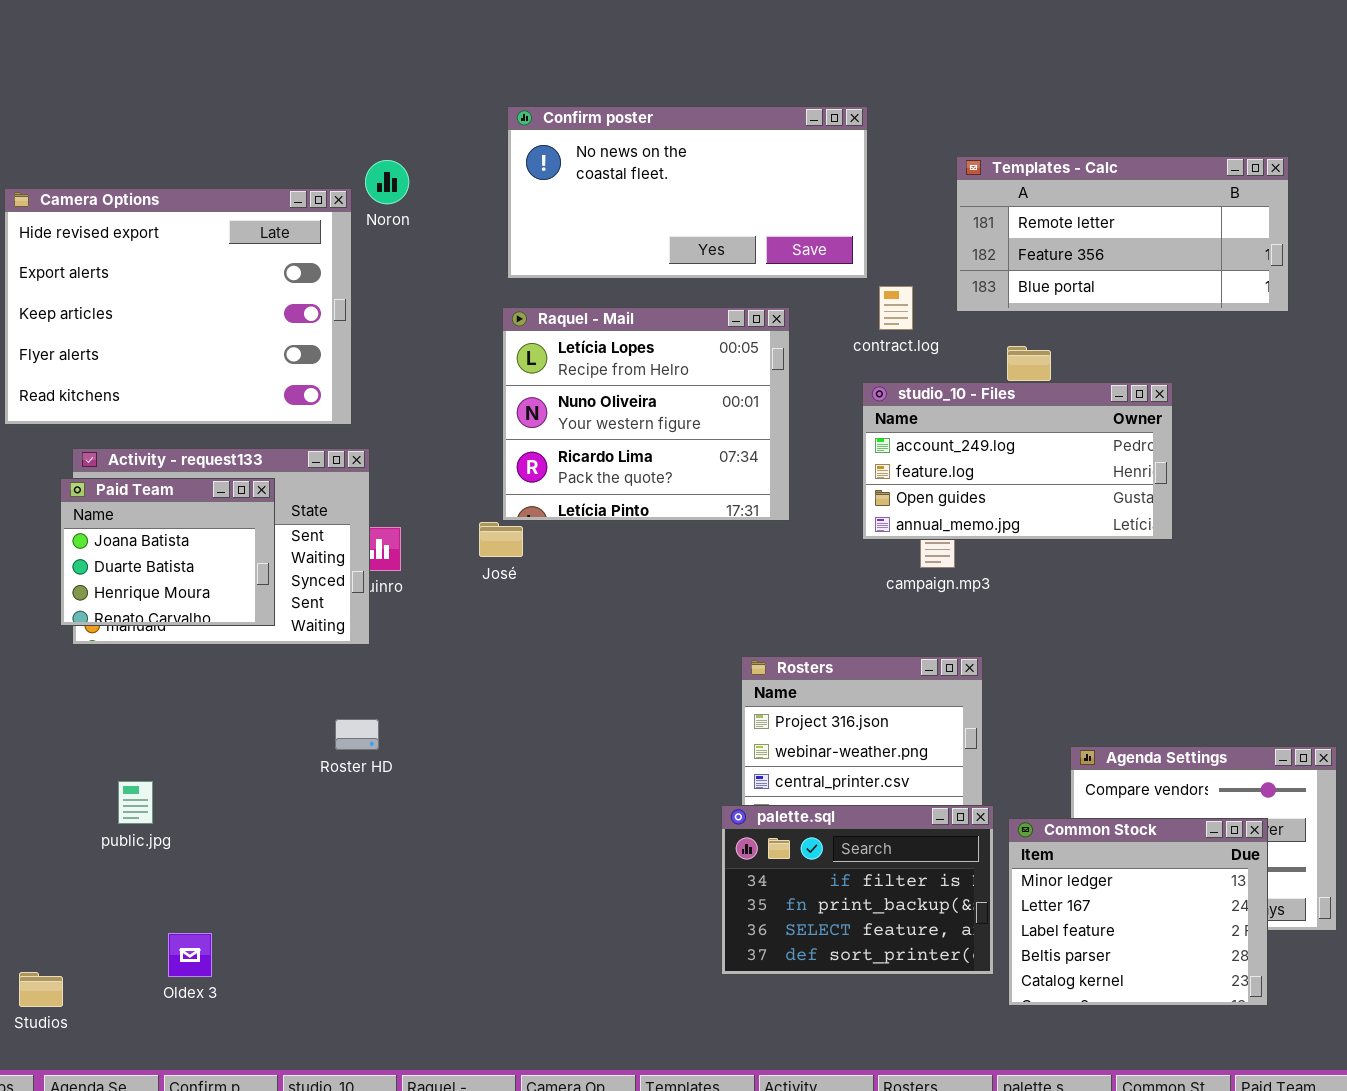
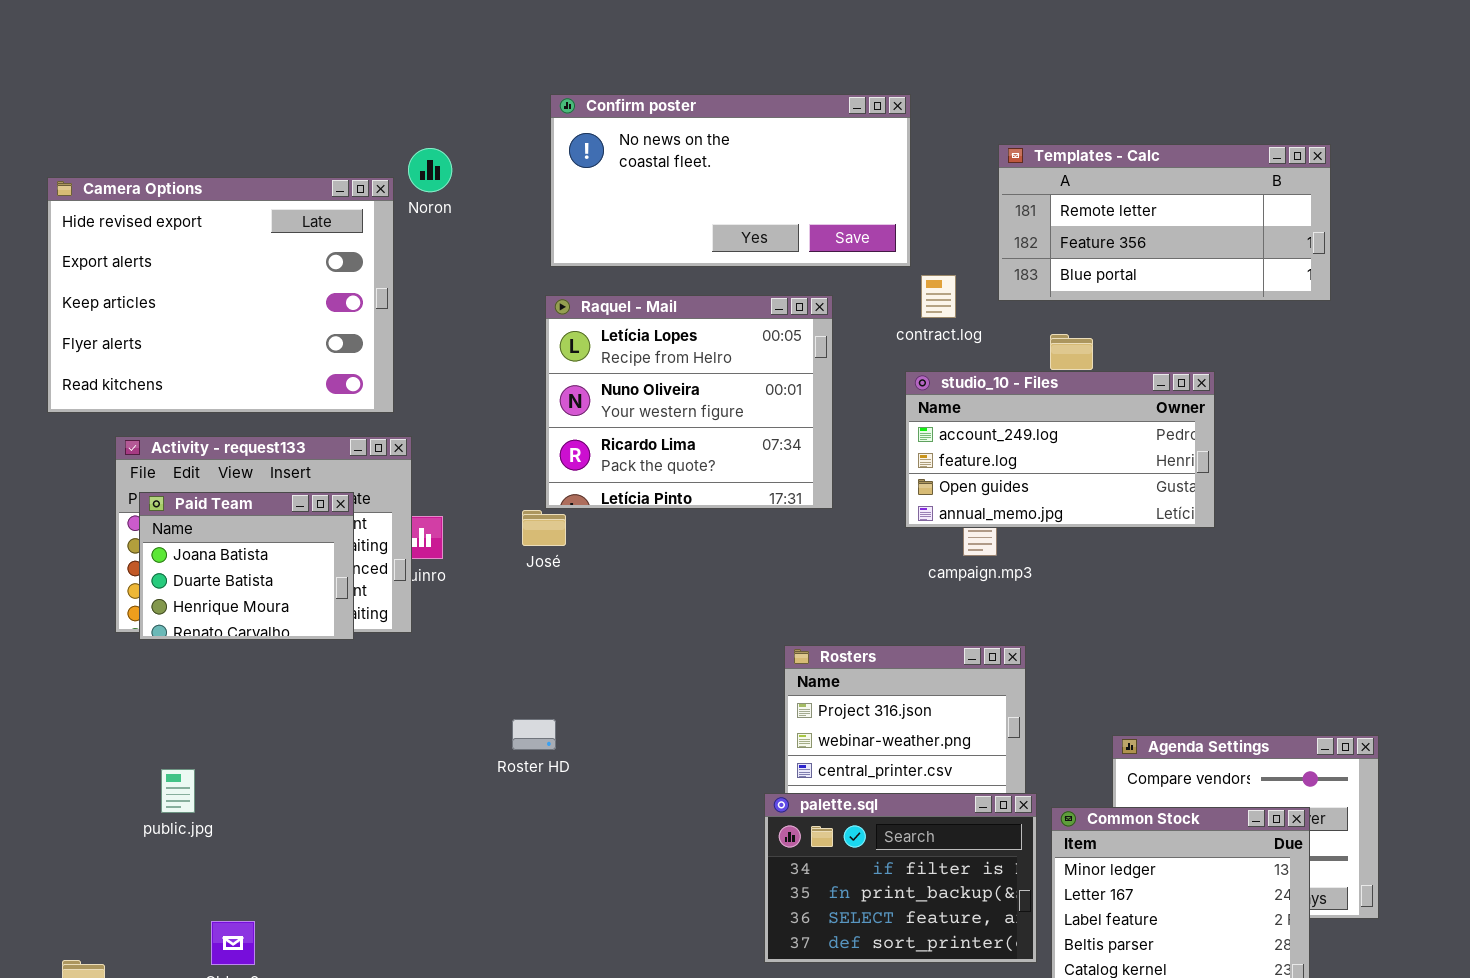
Paid Team: [60,478,275,626] -> [139,492,354,640], moved
Roster HD: [335,719,379,750] -> [512,719,556,750], moved

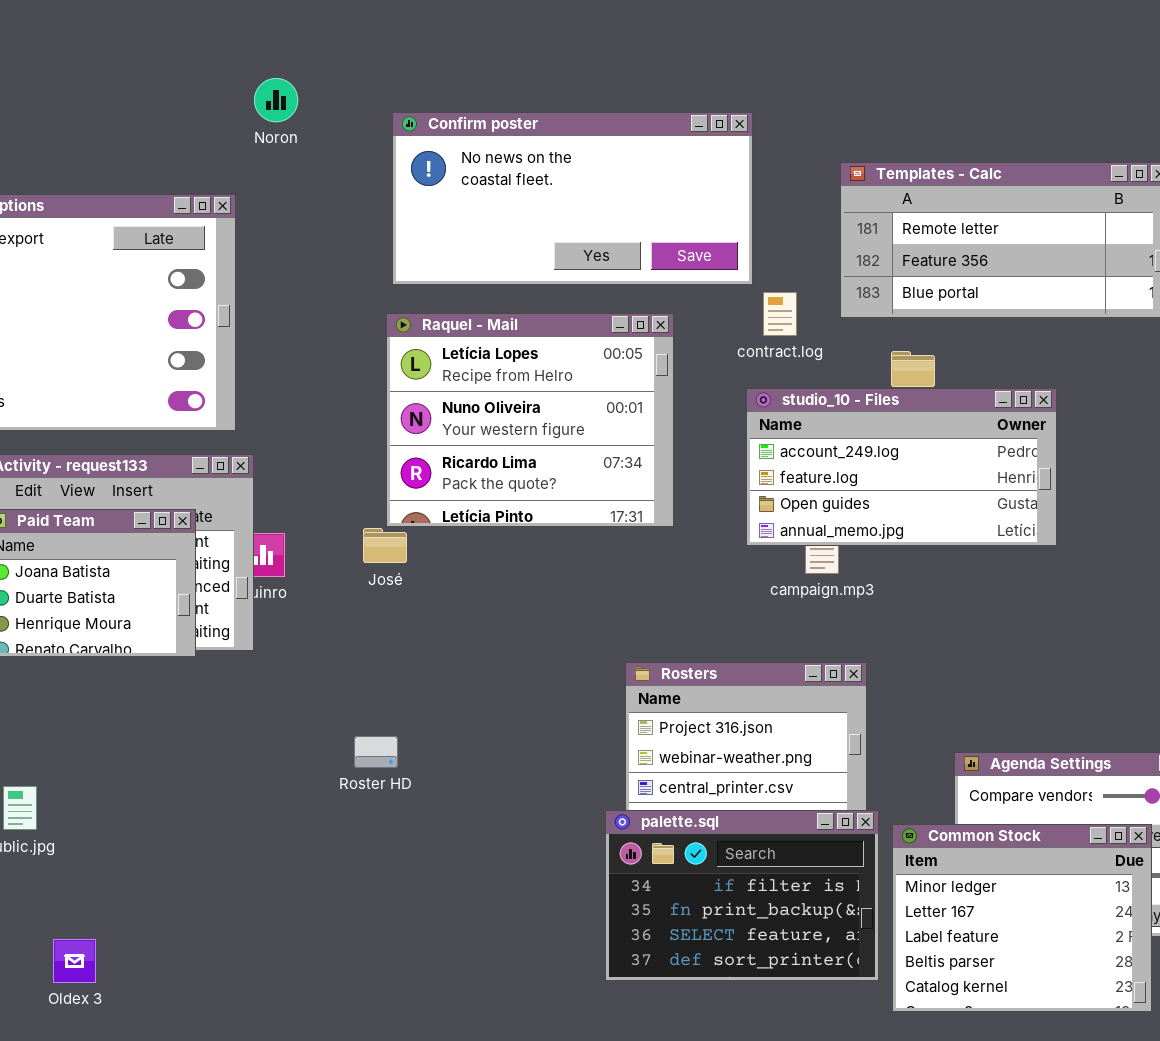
Noron: [408,148,452,192] -> [254,78,298,122], moved

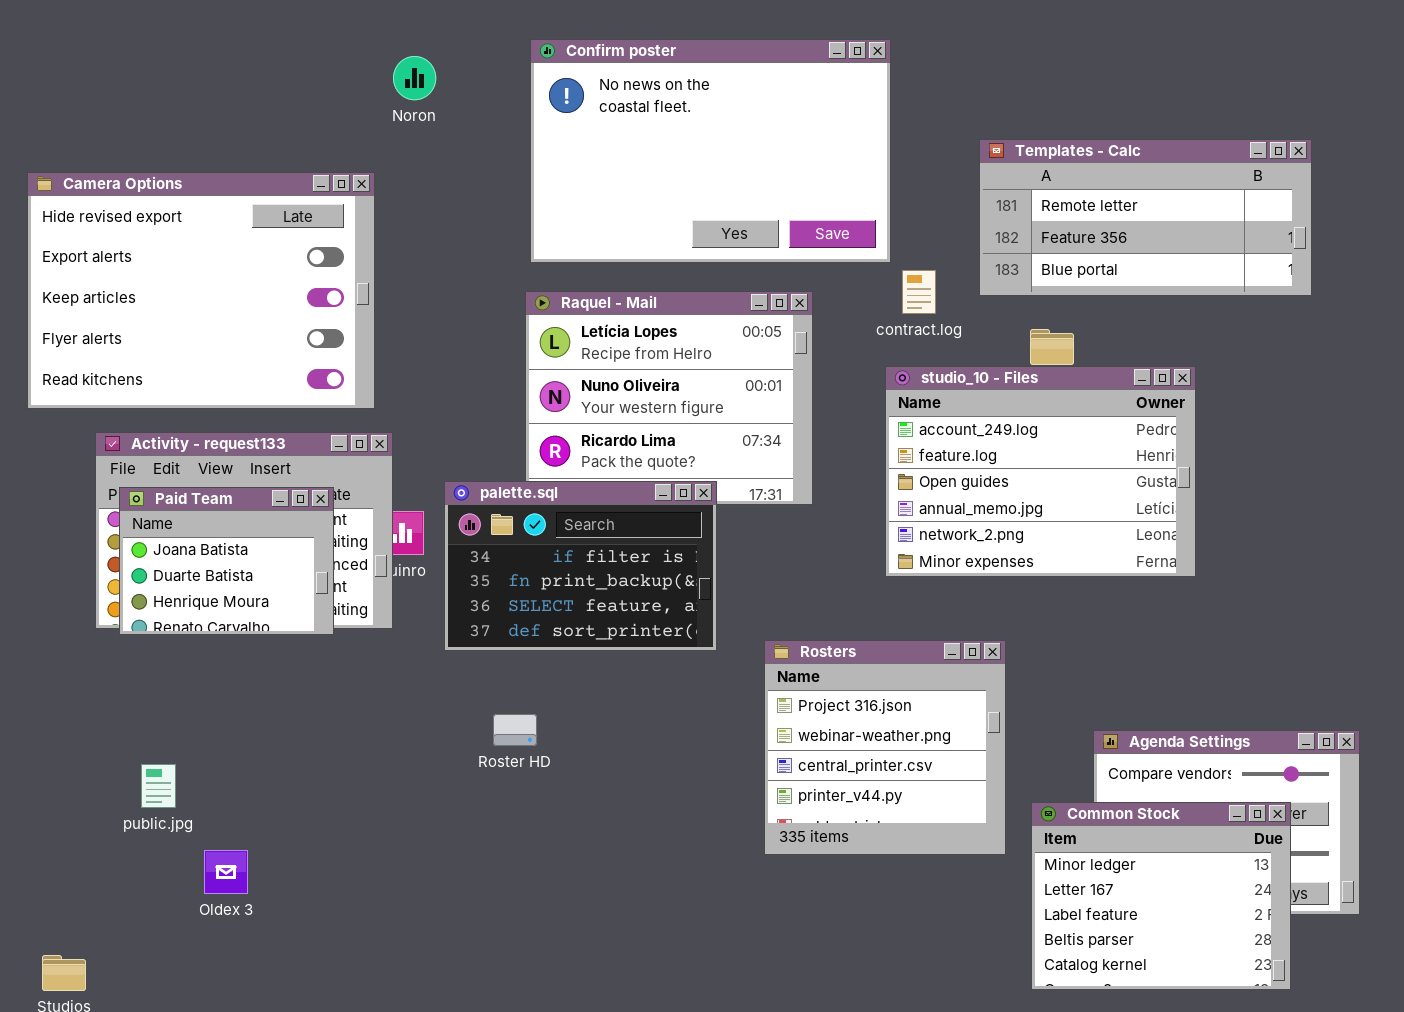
Confirm poster: [392,112,753,285] -> [530,39,891,263], resized
studio_10 - Files: [746,388,1057,546] -> [885,366,1196,577], resized
palette.sql: [605,810,879,981] -> [444,481,717,651], moved
Oldex 3: [53,939,96,983] -> [204,850,248,894], moved

